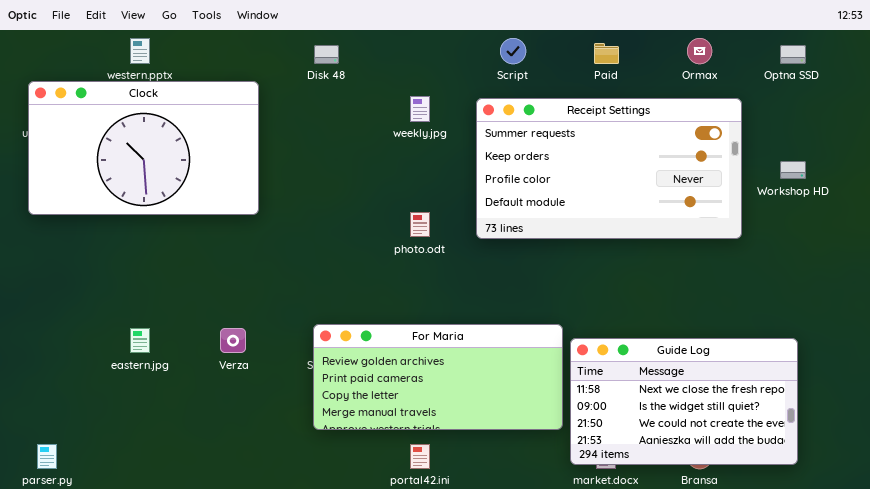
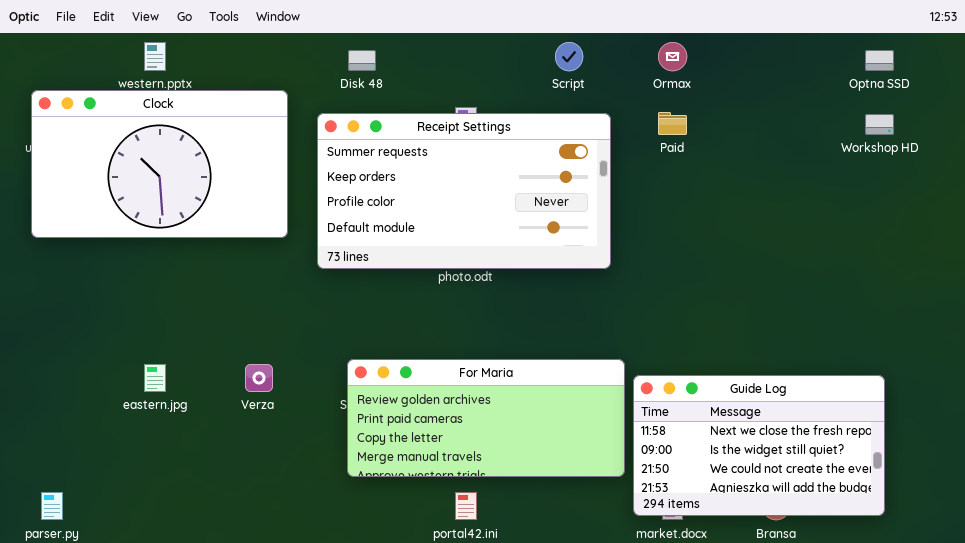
Ormax: [687,38,712,64] -> [658,42,687,71], moved
Paid: [594,43,619,64] -> [658,112,687,135], moved
Receipt Settings: [476,98,742,239] -> [317,113,611,269], moved
Workshop HD: [780,161,806,179] -> [865,114,894,135], moved

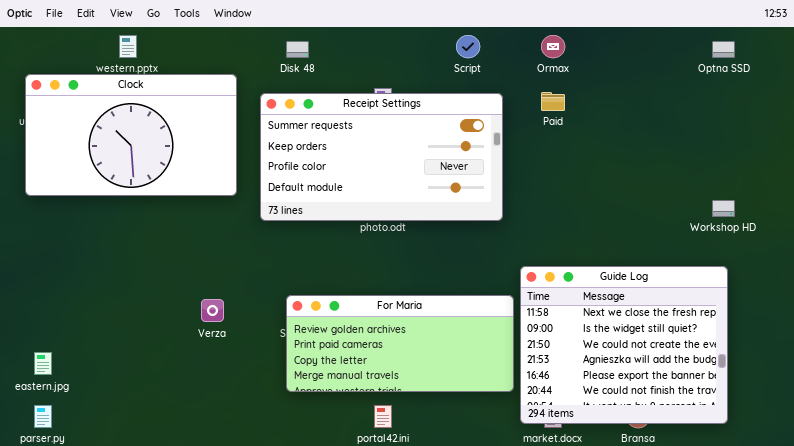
Workshop HD: [865,114,894,135] -> [712,200,735,217], moved
eastern.jpg: [144,364,166,392] -> [34,352,52,375], moved
Guide Log: [633,375,885,516] -> [520,266,728,424], resized

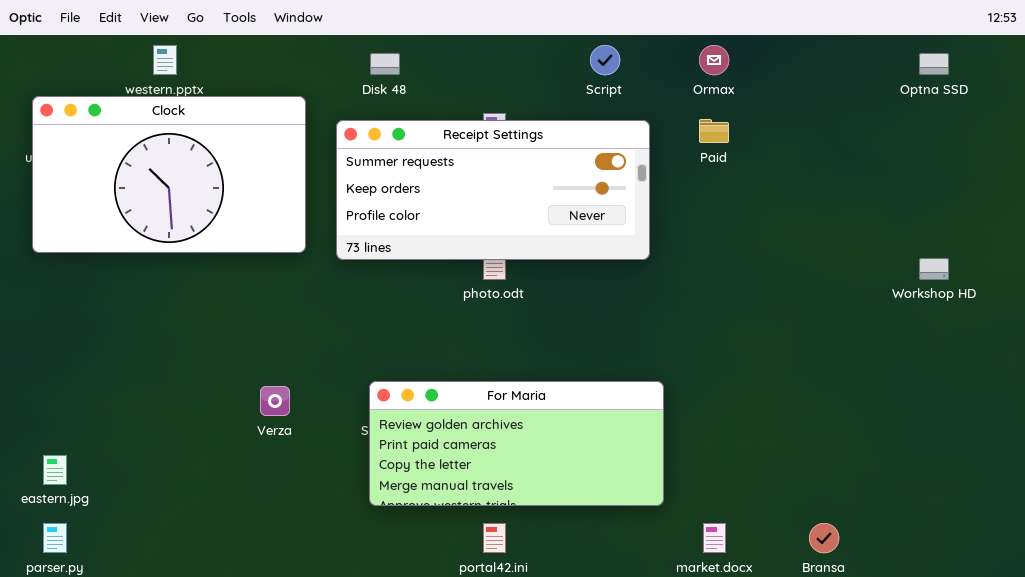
Receipt Settings: [260,93,503,221] -> [336,120,650,260], resized
Guide Log: [520,266,728,424] -> none, closed

